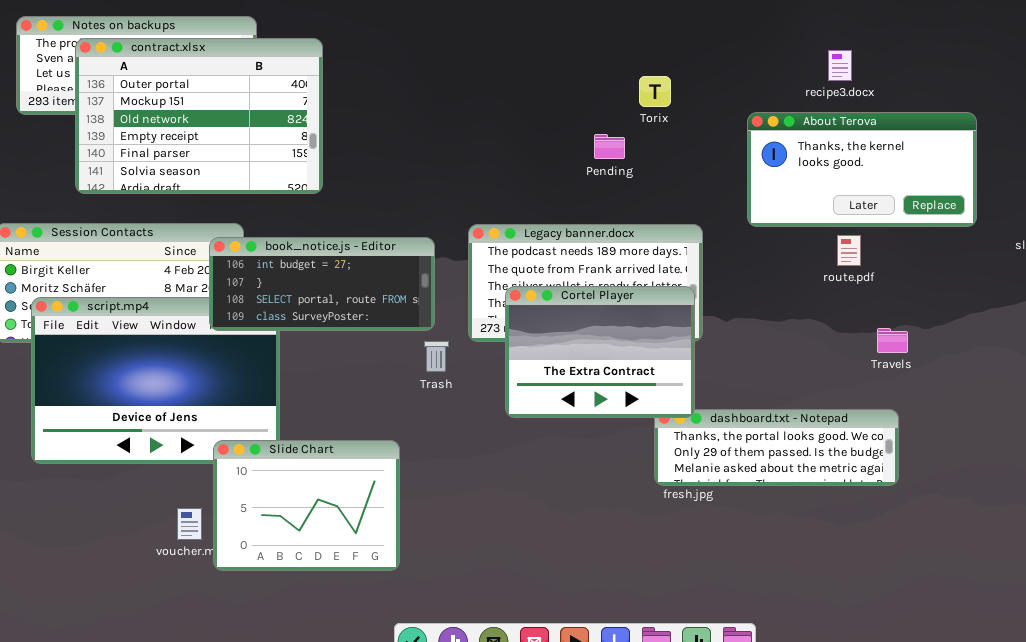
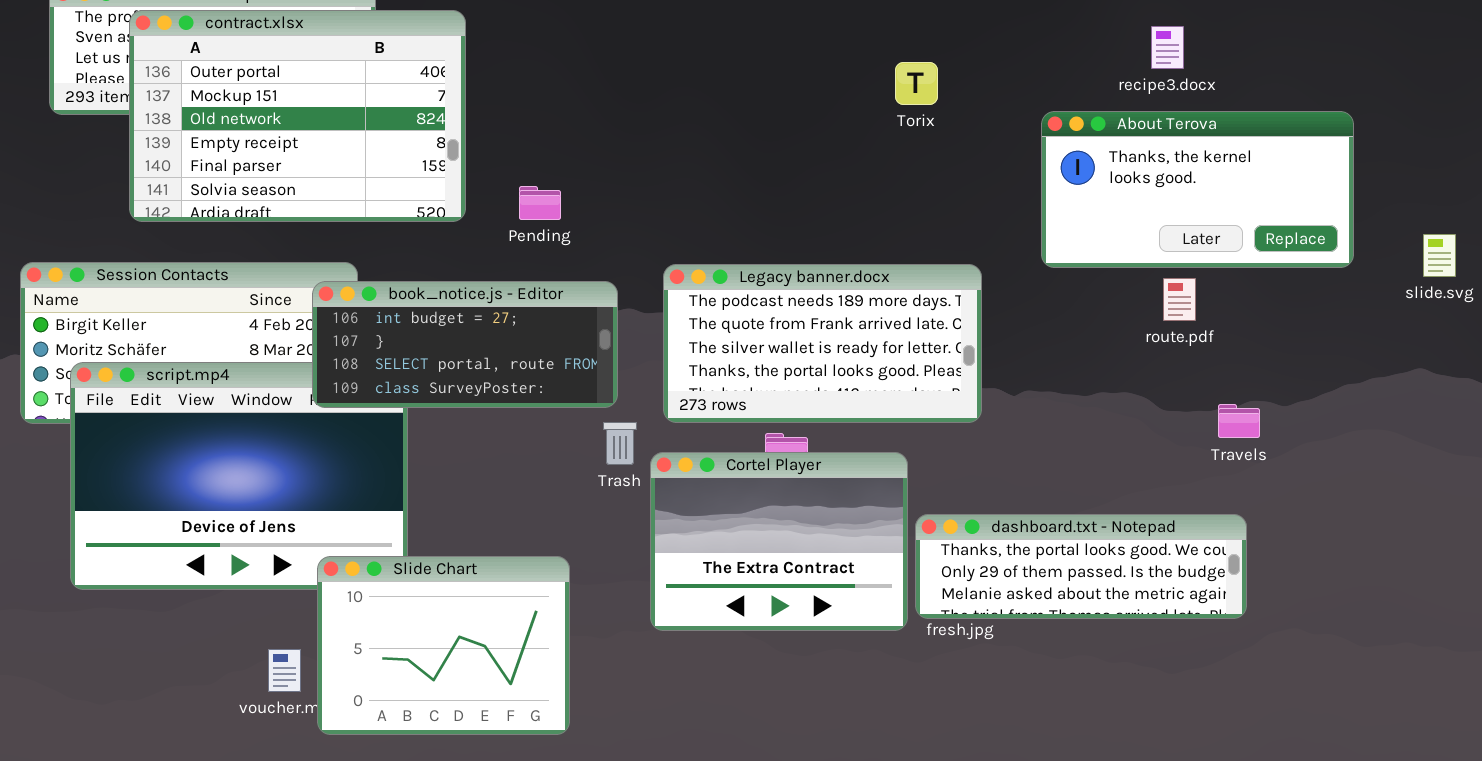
Pending: [594,134,625,159] -> [519,186,561,220], moved
Cortel Player: [505,286,695,418] -> [650,452,908,631], moved

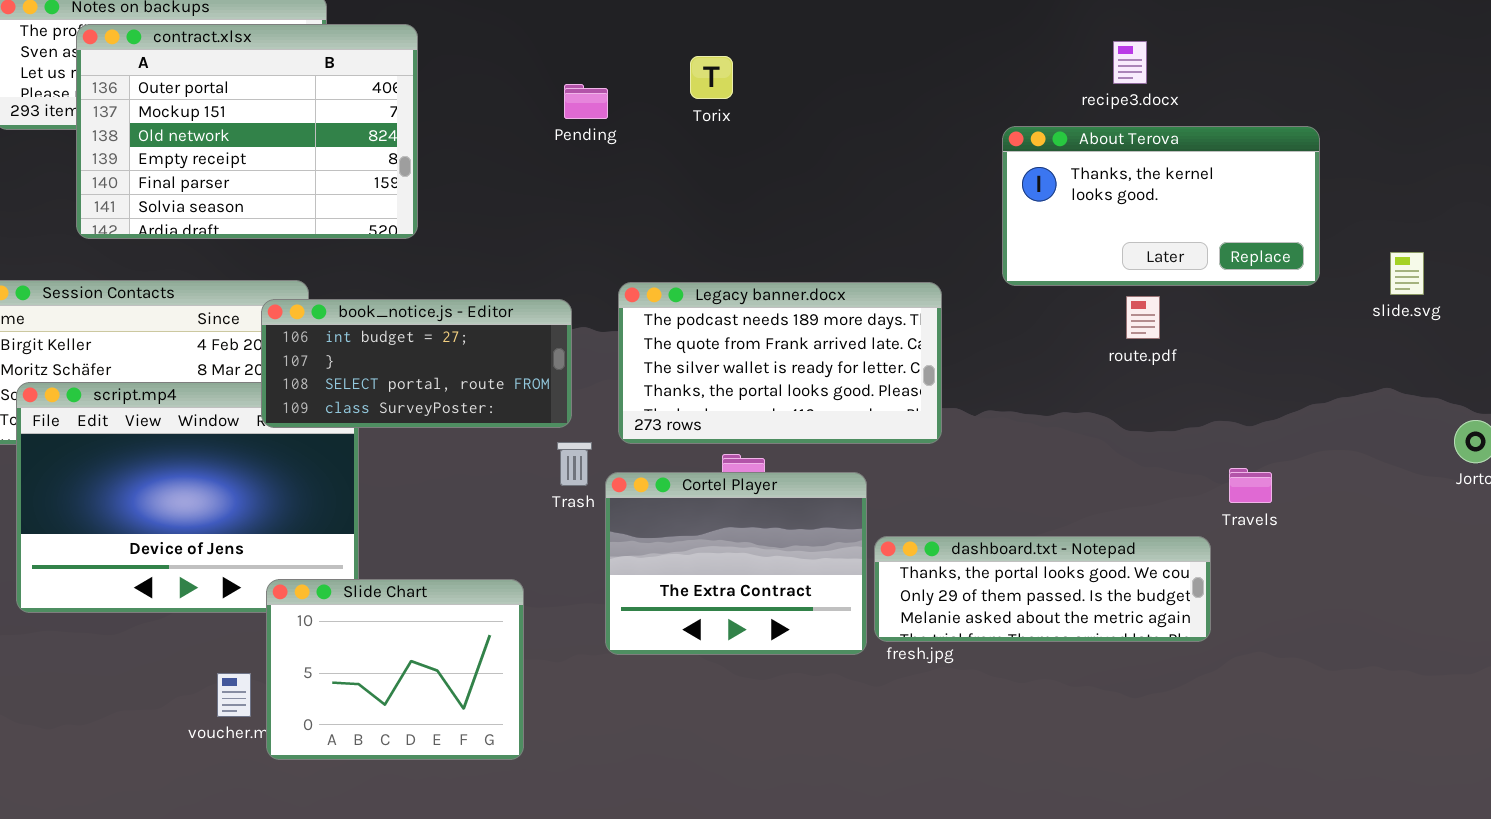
Torix: [895,62,938,105] -> [690,56,733,99], moved
Pending: [519,186,561,220] -> [564,84,608,119], moved
Travels: [1218,404,1260,438] -> [1229,468,1272,503], moved

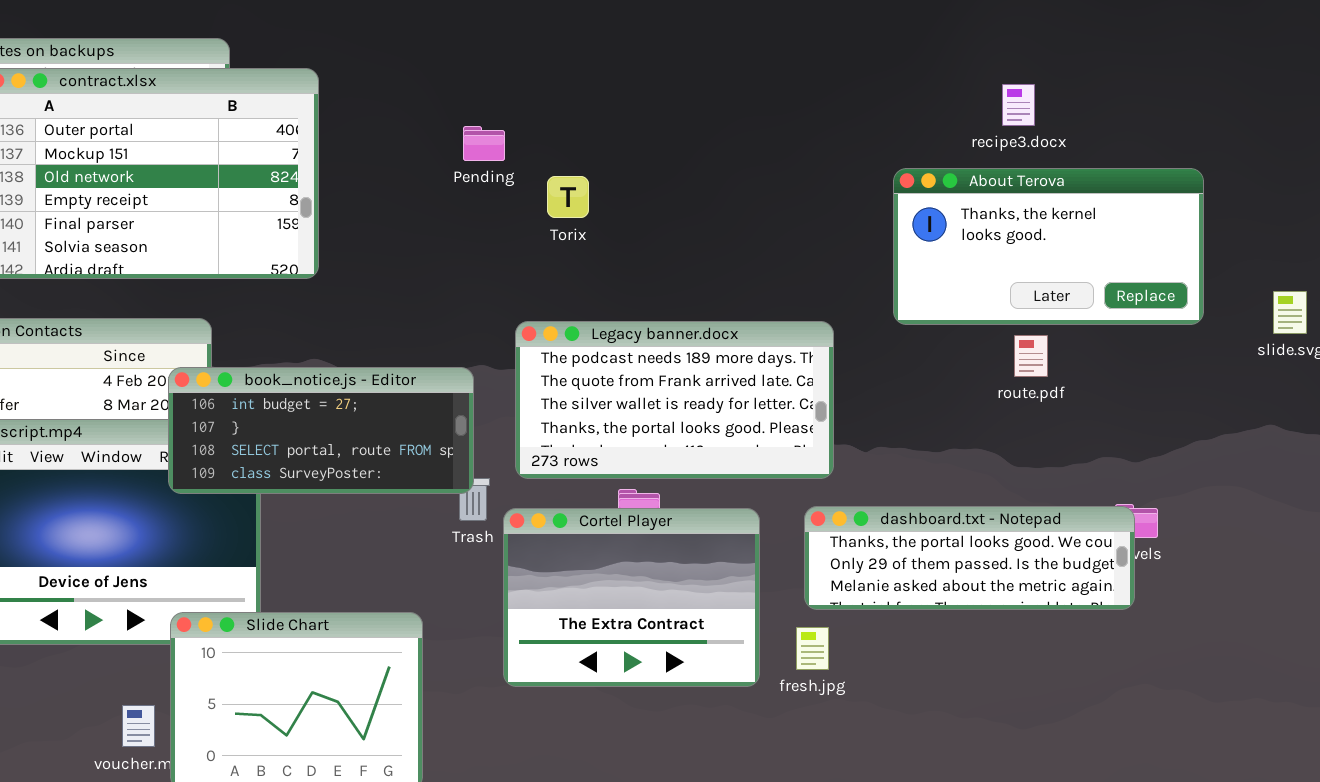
Torix: [690,56,733,99] -> [547,176,589,218], moved
book_notice.js - Editor: [261,299,572,428] -> [168,367,474,494], moved
dashboard.txt - Notepad: [874,536,1211,642] -> [804,506,1135,610], moved

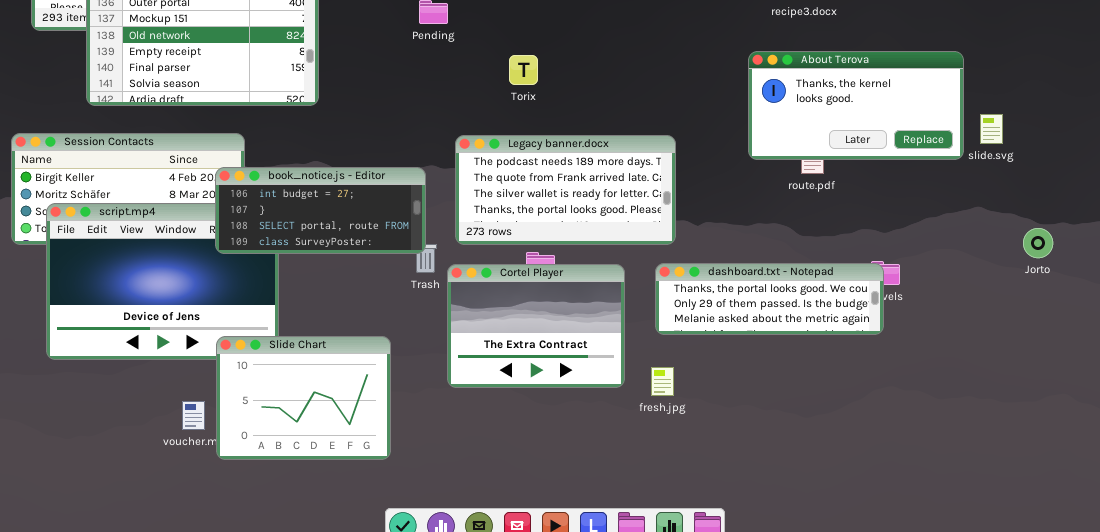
About Terova: [893,168,1204,325] -> [748,51,964,160], moved
Torix: [547,176,589,218] -> [509,55,538,85], moved
fresh.jpg: [796,627,829,670] -> [651,367,674,396], moved

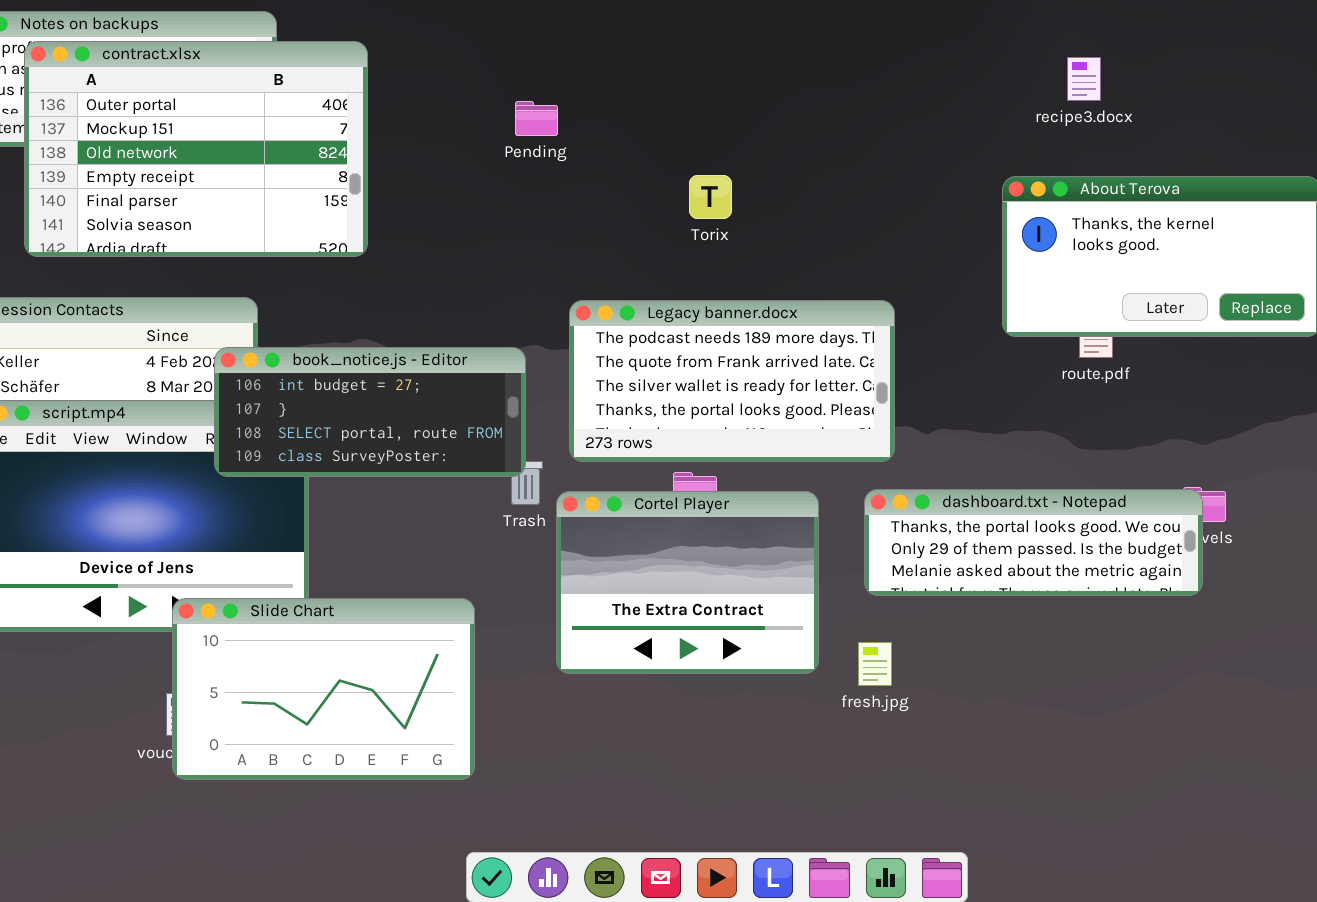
Torix: [509,55,538,85] -> [689,175,732,219], moved
Slide Chart: [216,336,391,460] -> [172,598,475,780], resized

